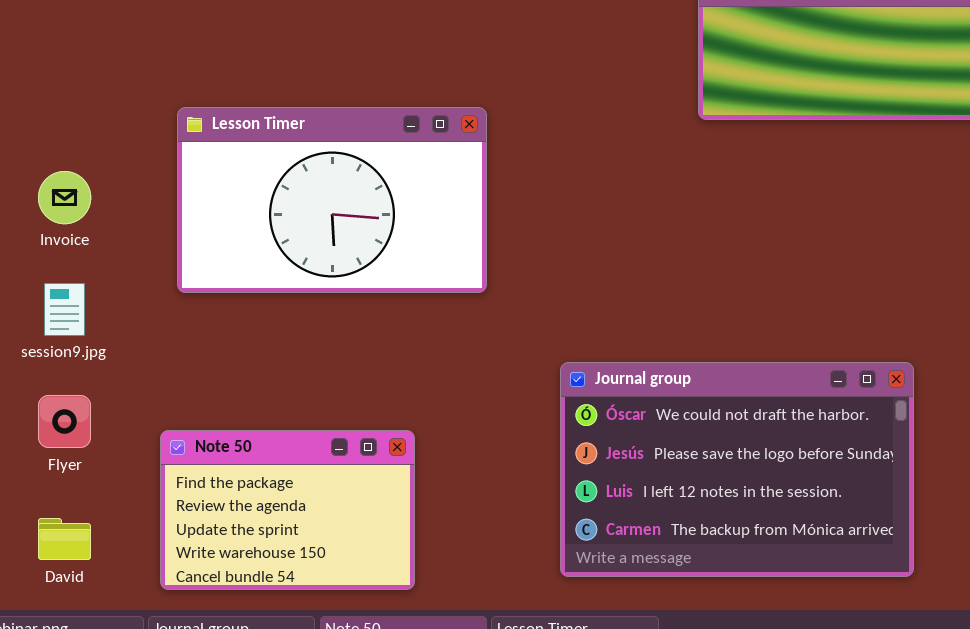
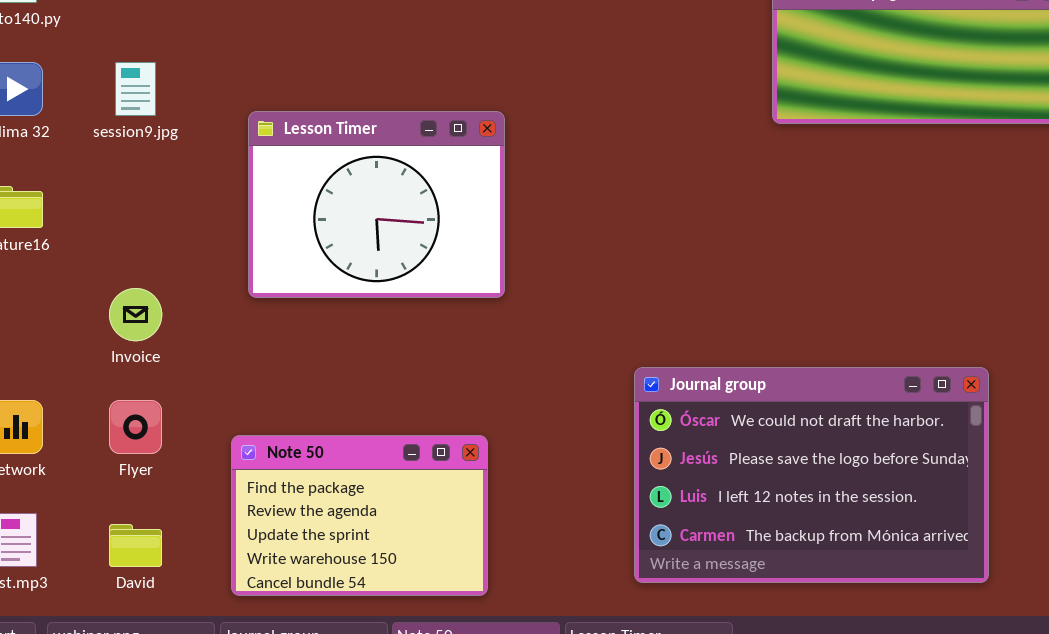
Lesson Timer: [177,107,487,293] -> [248,111,505,298], resized
Invoice: [38,171,91,224] -> [109,288,162,341], moved
session9.jpg: [44,283,85,336] -> [115,62,156,116], moved

